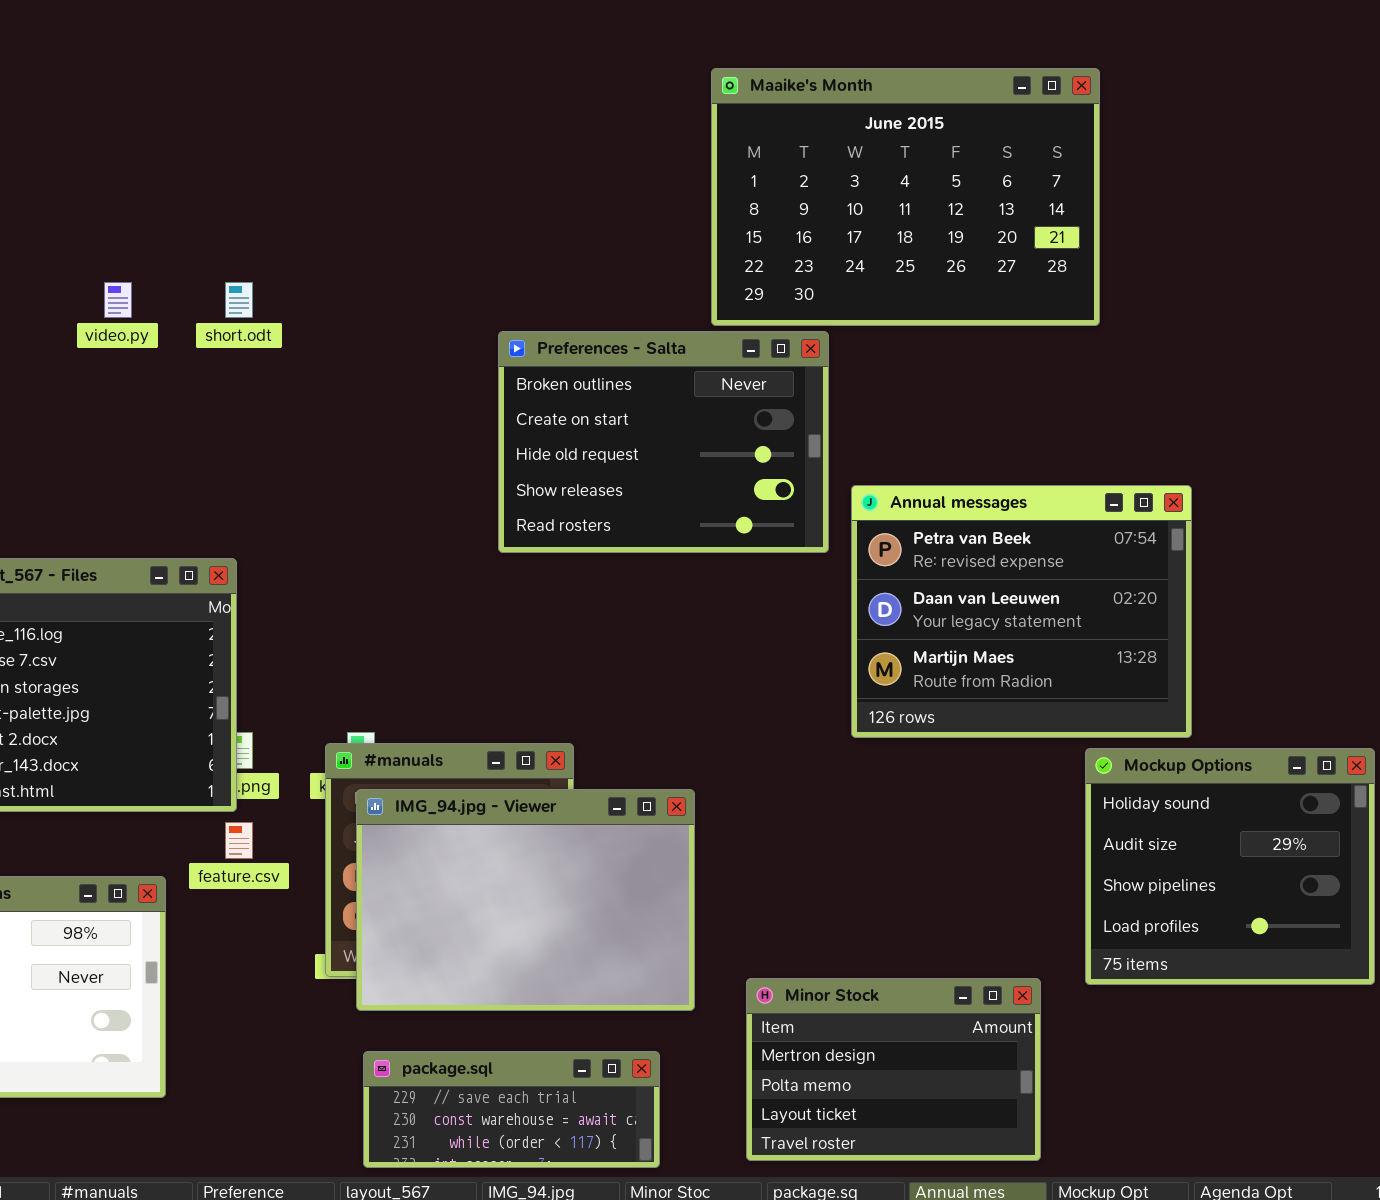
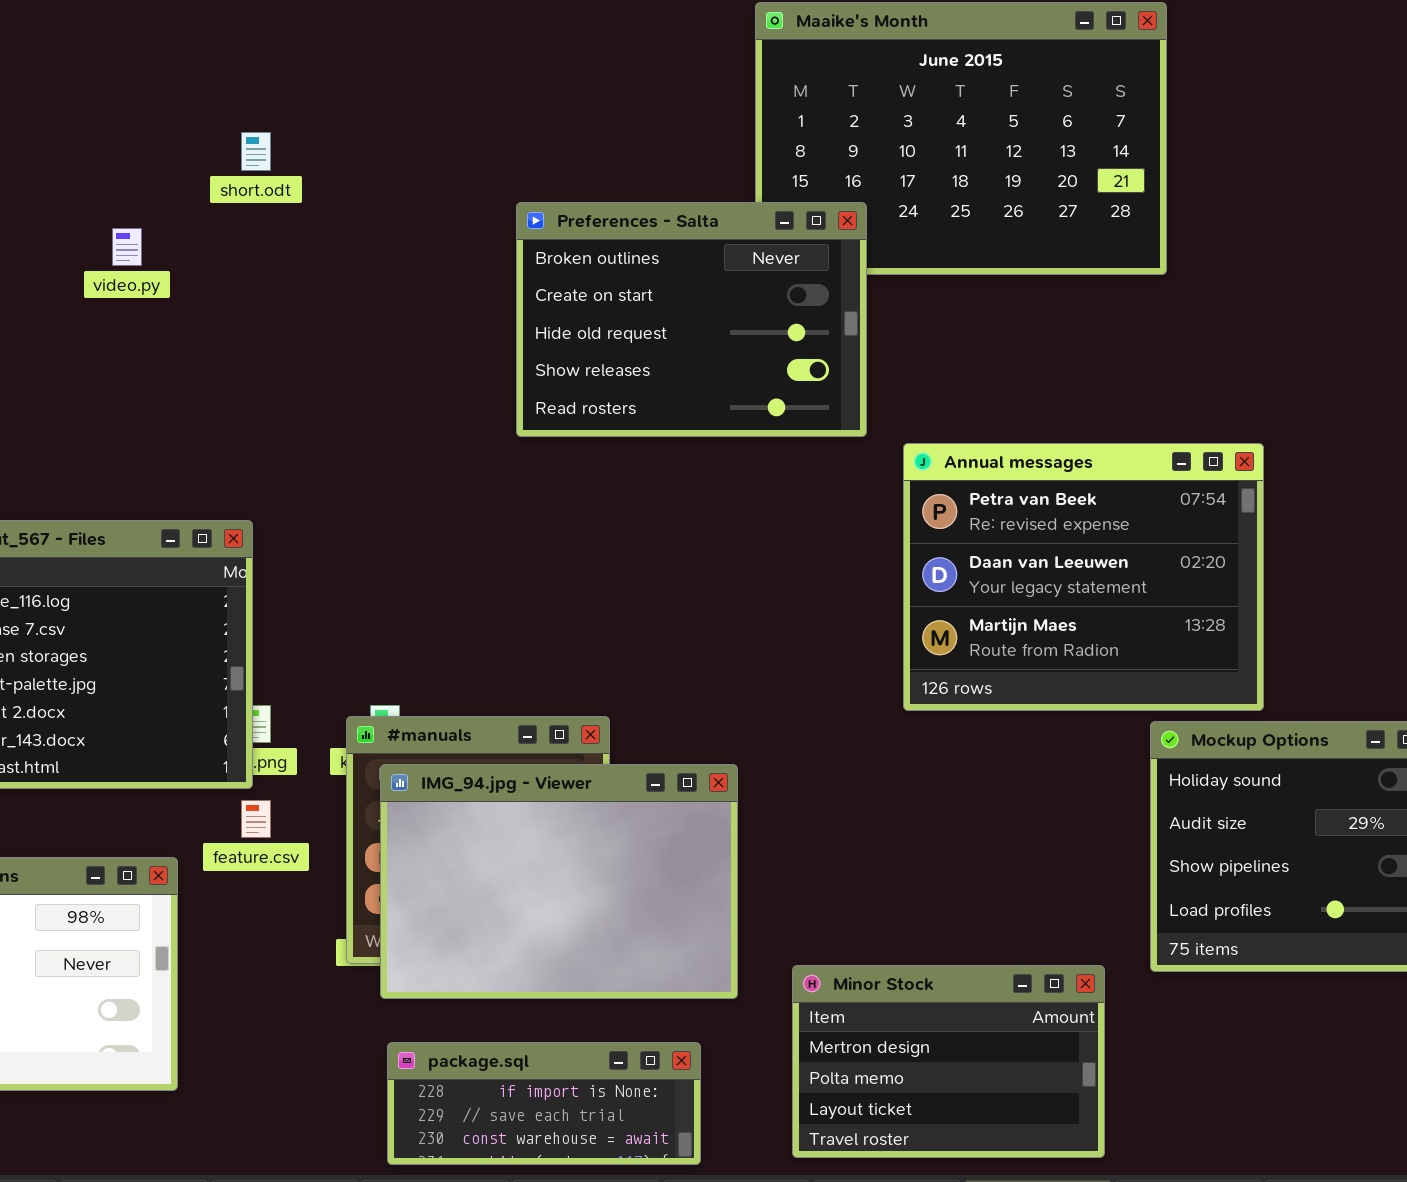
short.odt: [225,282,253,318] -> [241,132,271,171], moved
Preferences - Salta: [498,331,829,553] -> [516,202,867,437], moved
package.sql: [363,1051,660,1168] -> [387,1042,701,1165], scrolled up 1 row

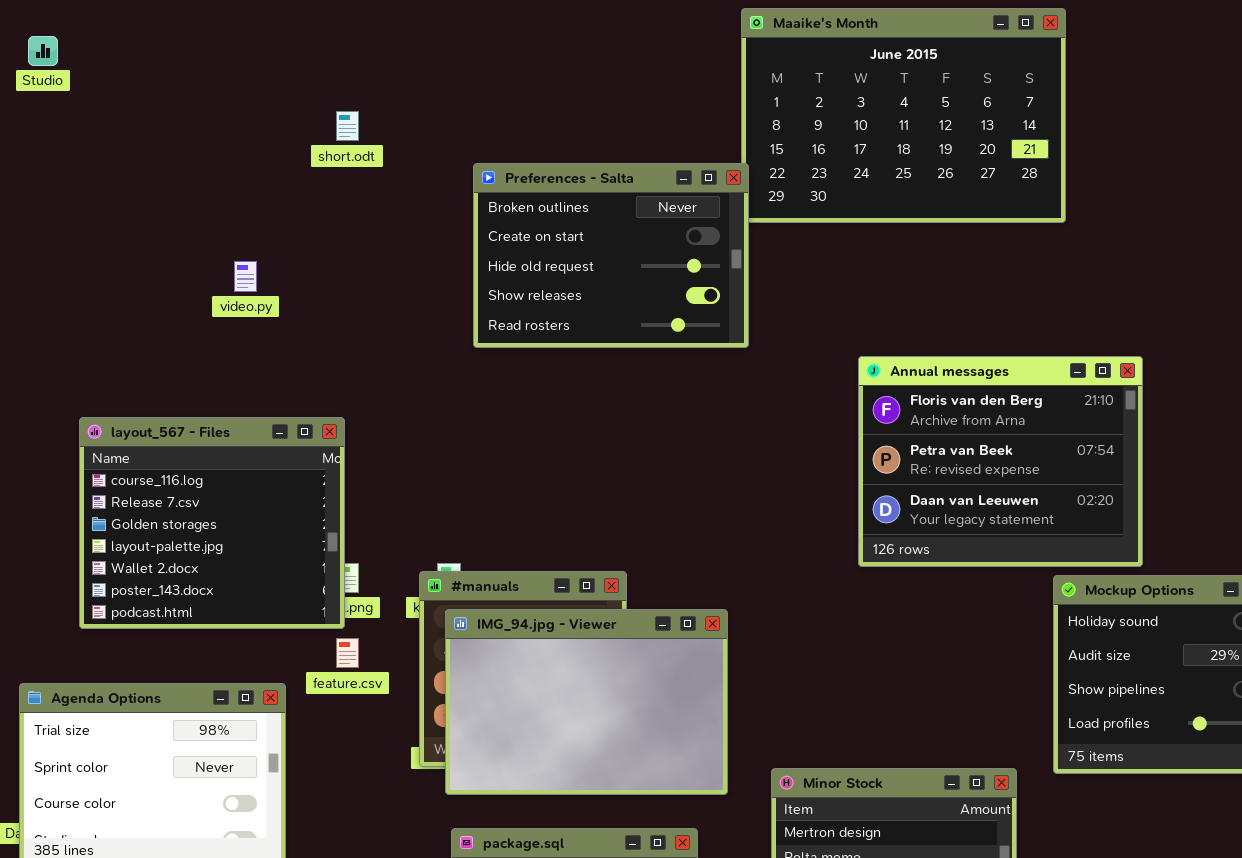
Preferences - Salta: [516,202,867,437] -> [473,163,749,348], moved
video.py: [112,228,142,266] -> [234,261,257,292], moved
Annual messages: [903,443,1264,711] -> [858,356,1143,567], scrolled up 1 row

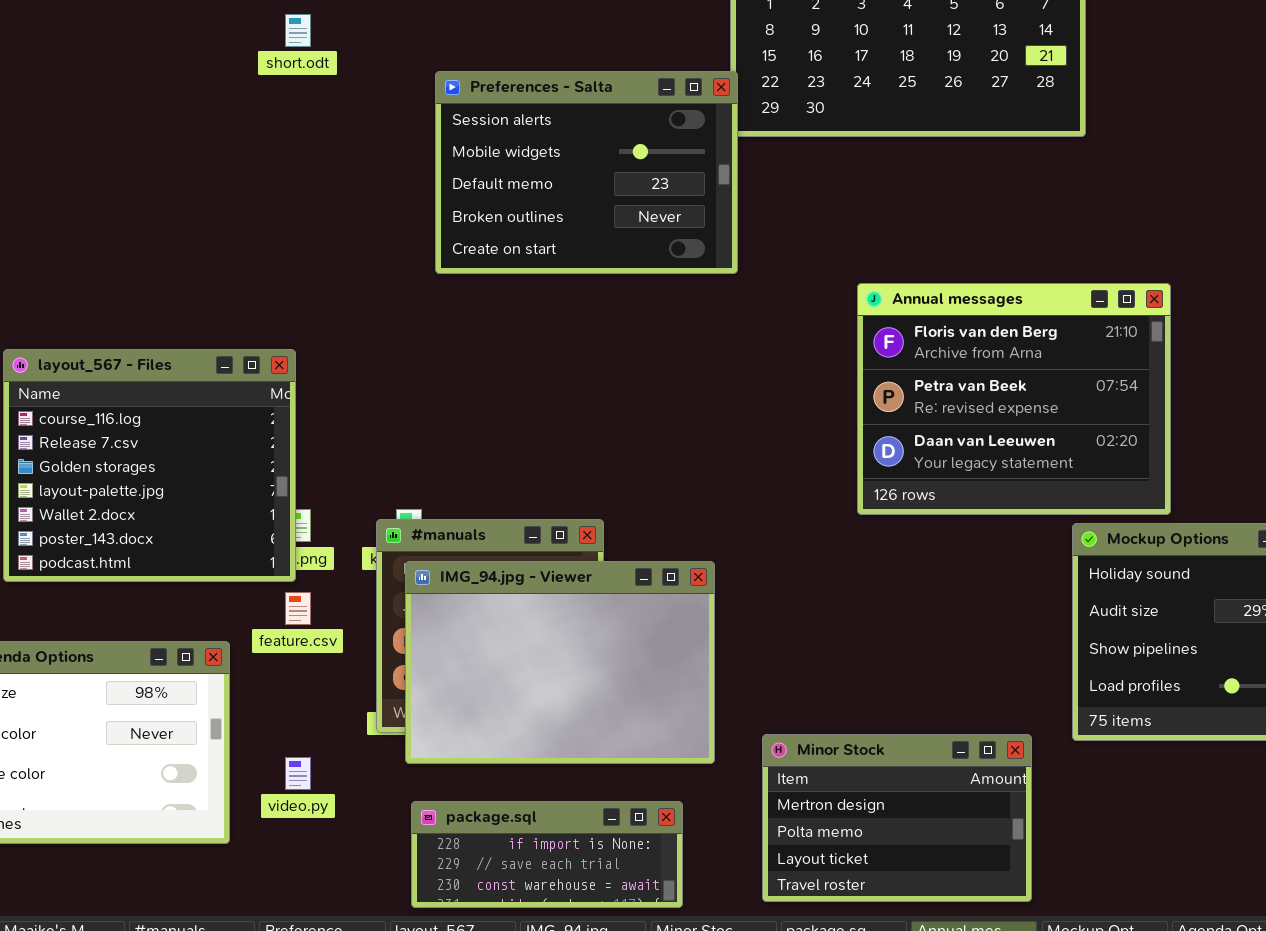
Preferences - Salta: [473,163,749,348] -> [435,71,738,274], scrolled up 3 rows
video.py: [234,261,257,292] -> [285,757,311,790], moved

